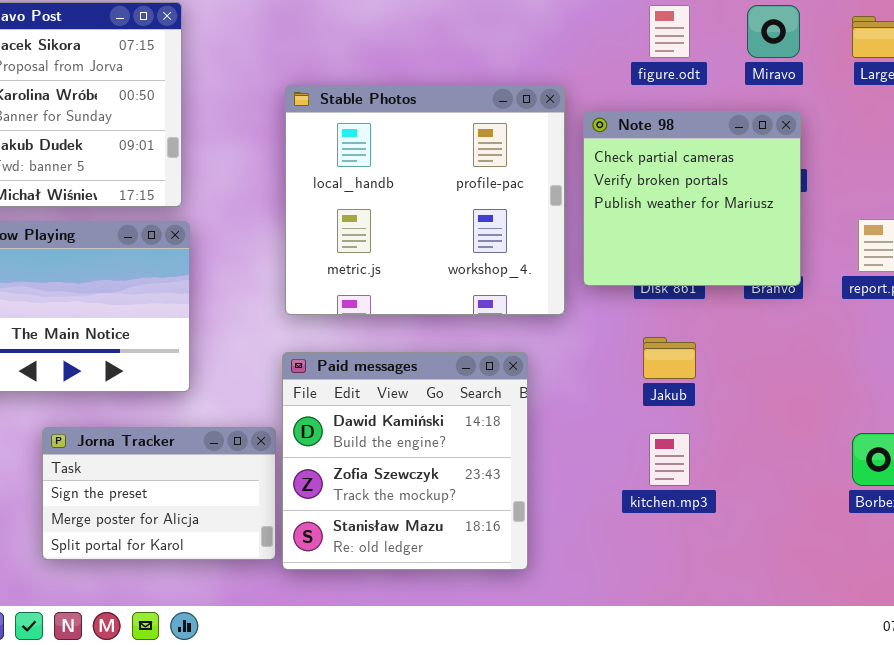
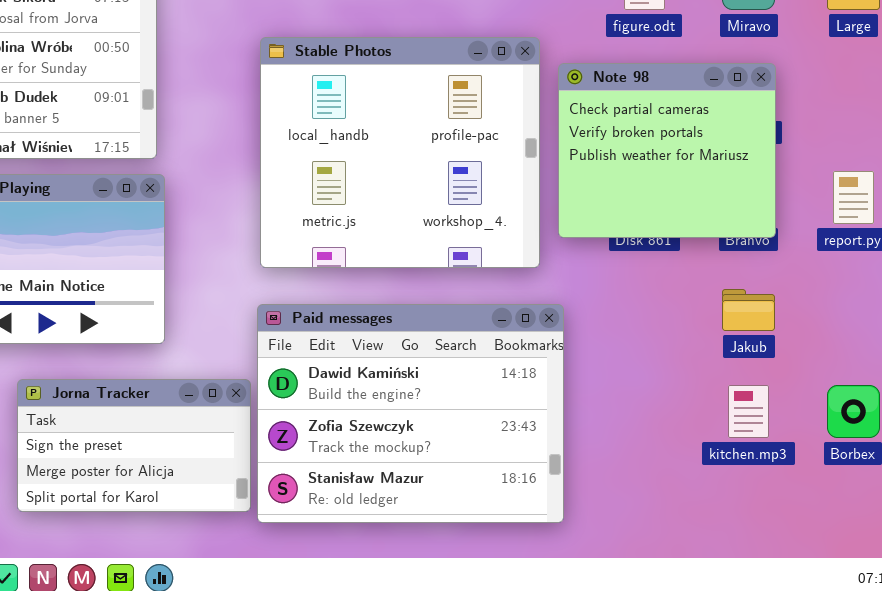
Jakub: [643,337,696,379] -> [722,289,775,331], moved
Paid messages: [282,352,528,570] -> [257,304,564,523], resized
kitchen.mp3: [649,433,690,486] -> [728,385,769,438], moved

